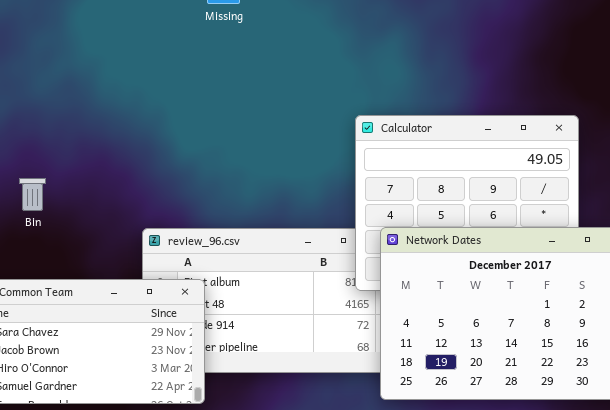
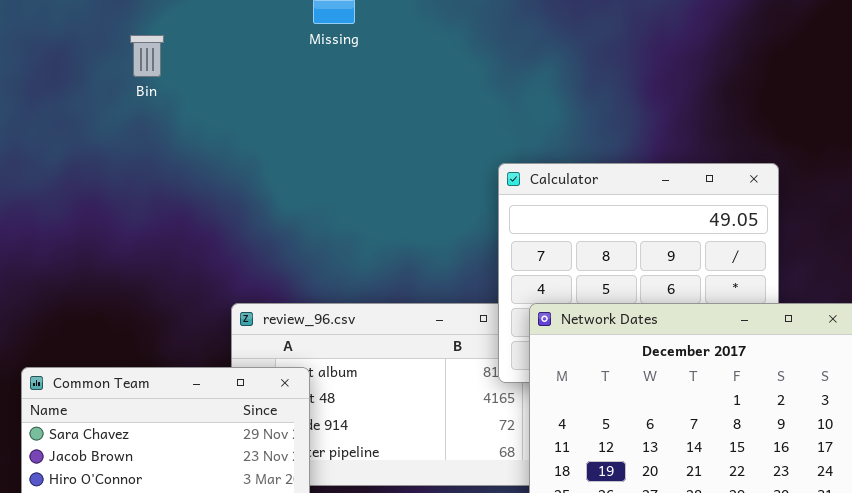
Bin: [19,178,46,211] -> [130,35,164,77], moved

